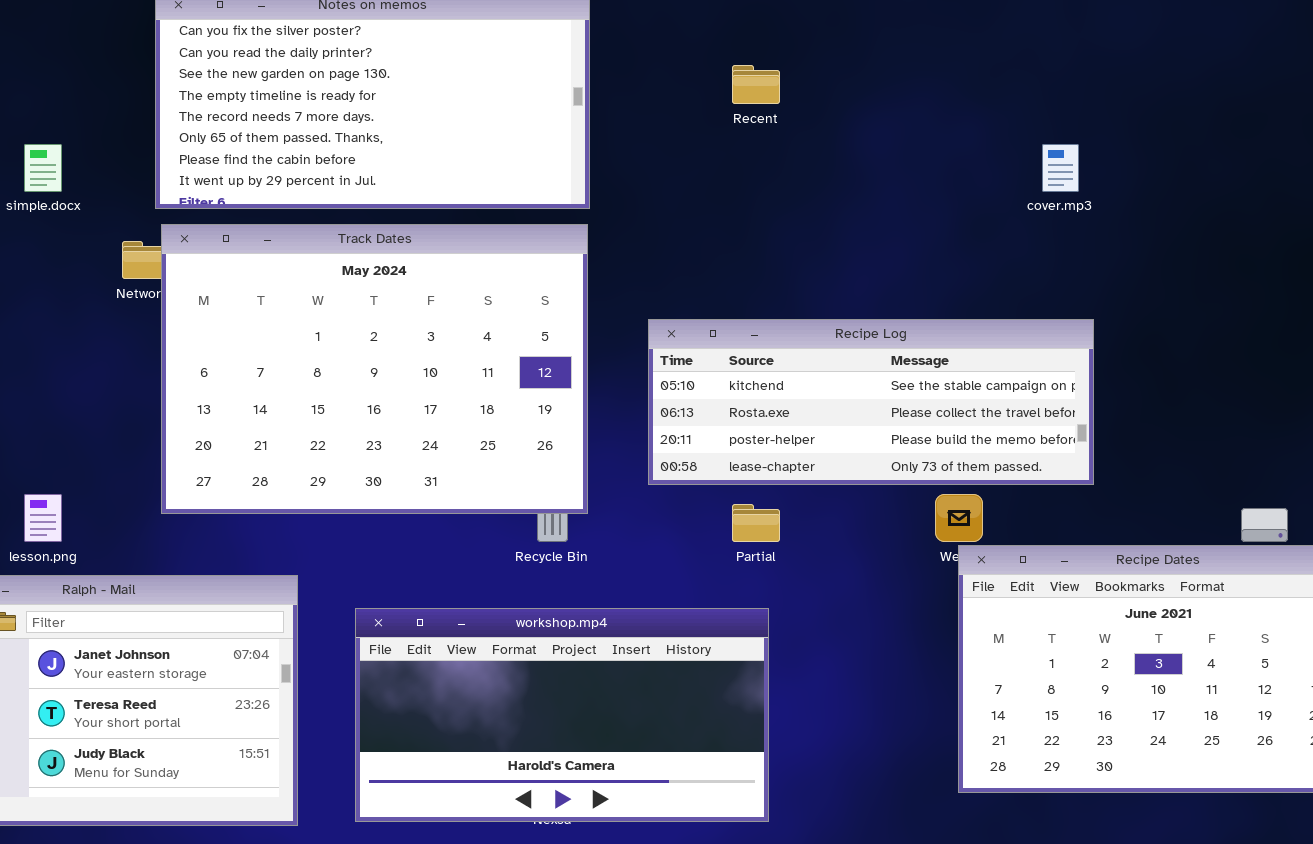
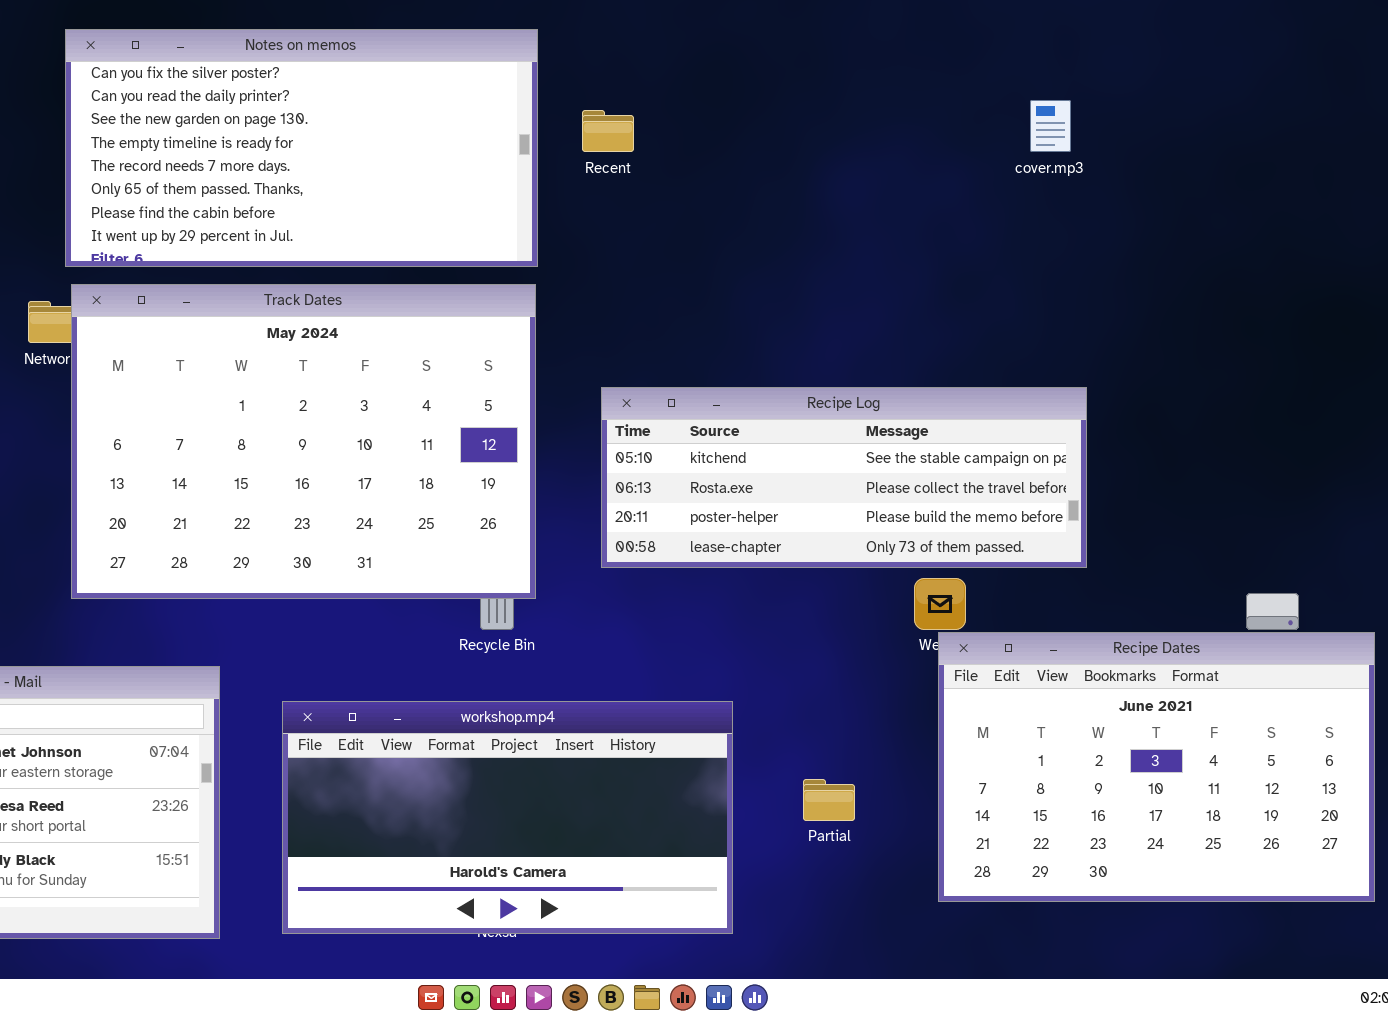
Recent: [732,65,780,104] -> [582,110,634,152], moved
cover.mp3: [1042,144,1079,192] -> [1030,100,1071,152], moved
Partial: [732,504,780,542] -> [803,779,855,821], moved

